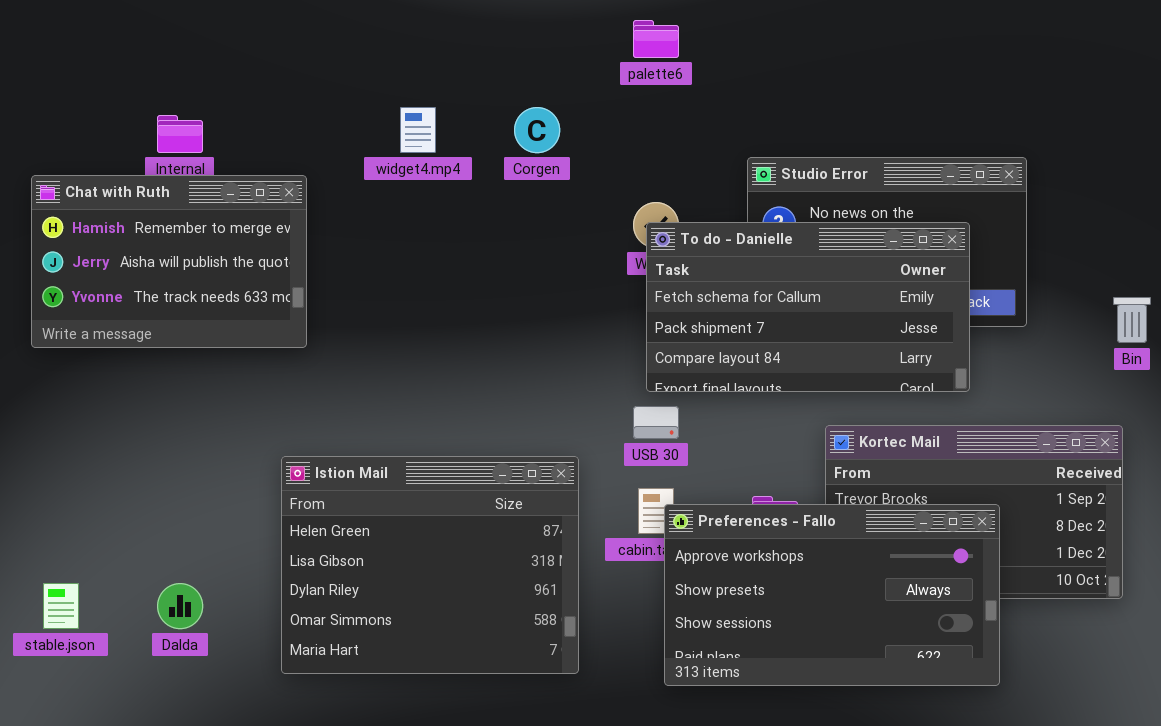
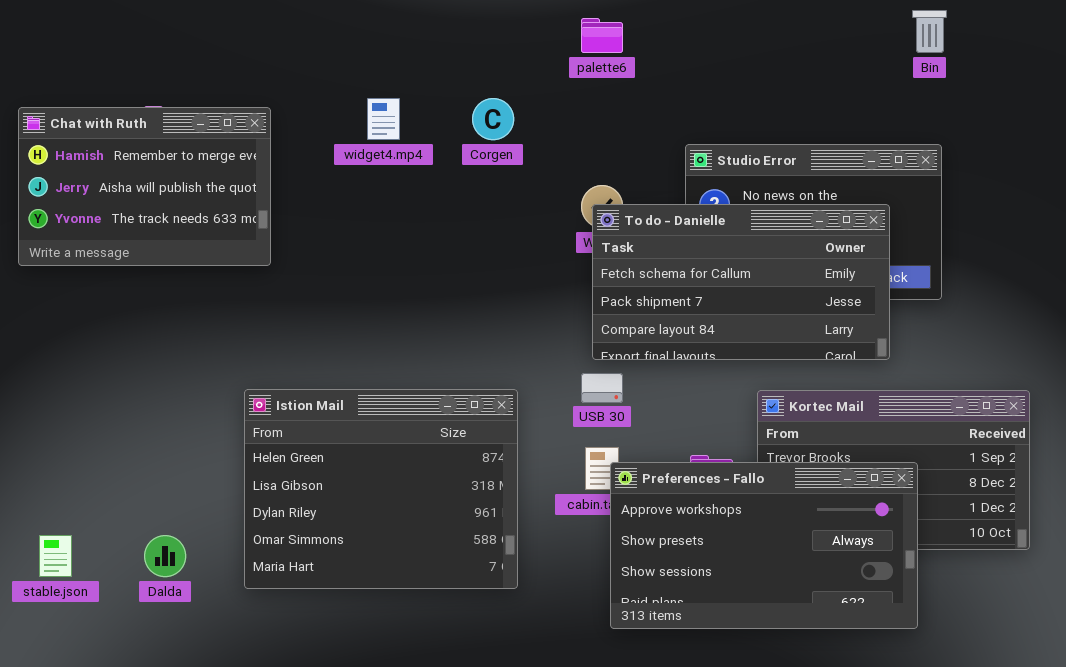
Chat with Ruth: [31,175,307,348] -> [18,107,271,266], moved
Bin: [1113,297,1151,343] -> [912,10,947,53], moved
Istion Mail: [281,456,579,674] -> [244,389,518,589], moved

